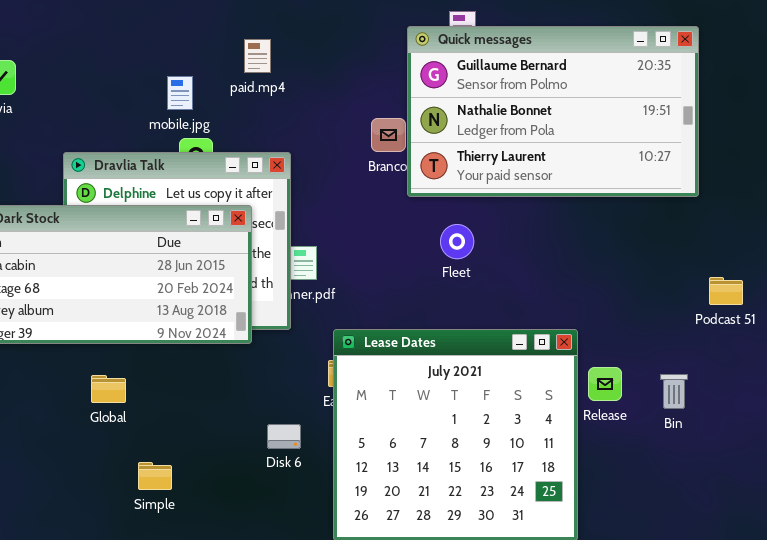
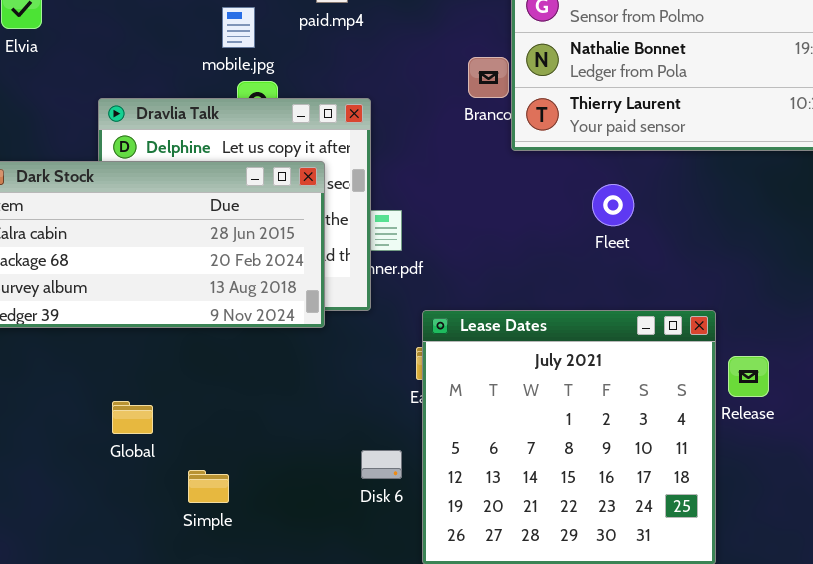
Fleet: [440,224,474,259] -> [592,184,634,226], moved
Global: [91,375,126,403] -> [112,401,153,434], moved
Disk 6: [267,424,301,449] -> [361,450,402,479], moved

